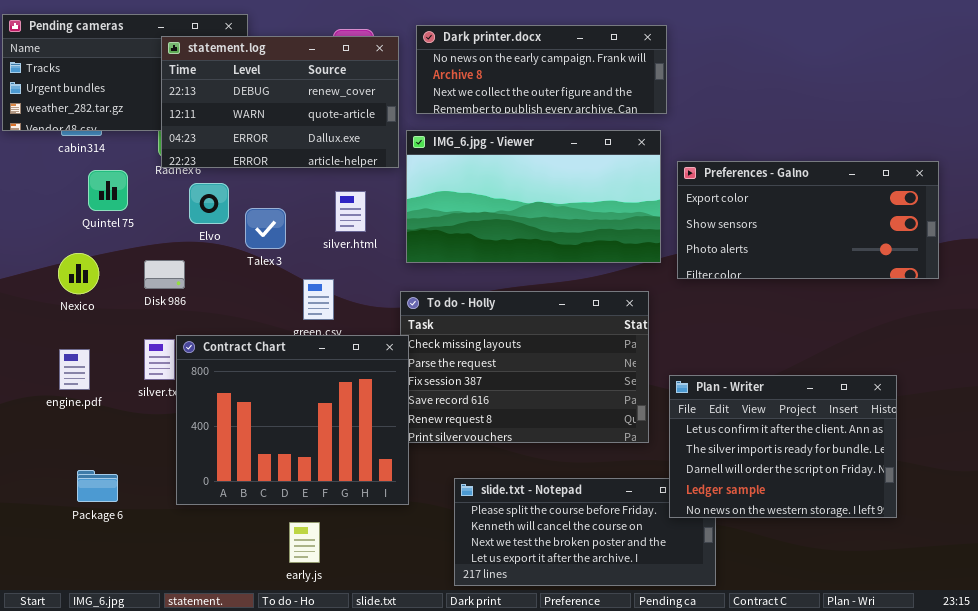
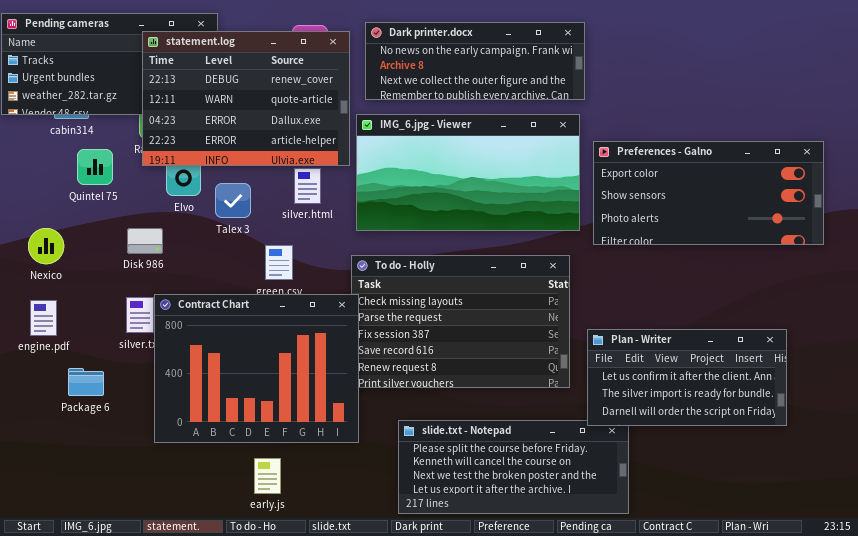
statement.log: [161,36,399,168] -> [142,31,350,166], resized
Nexico: [58,253,99,294] -> [28,228,64,264], moved
engine.pdf: [59,349,90,390] -> [30,300,57,336], moved
Plan - Writer: [669,375,897,518] -> [587,329,787,426], resized
Package 6: [77,470,118,502] -> [68,368,104,396], moved

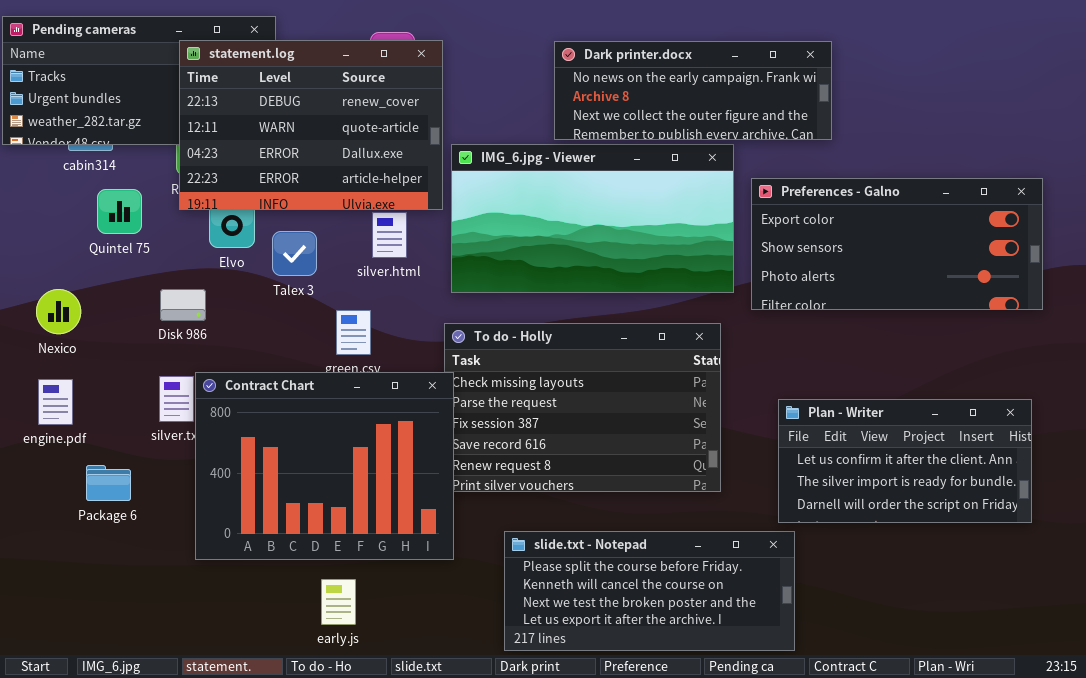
Dark printer.docx: [365,22,585,100] -> [554,41,832,140], moved
Plan - Writer: [587,329,787,426] -> [778,399,1032,523], moved

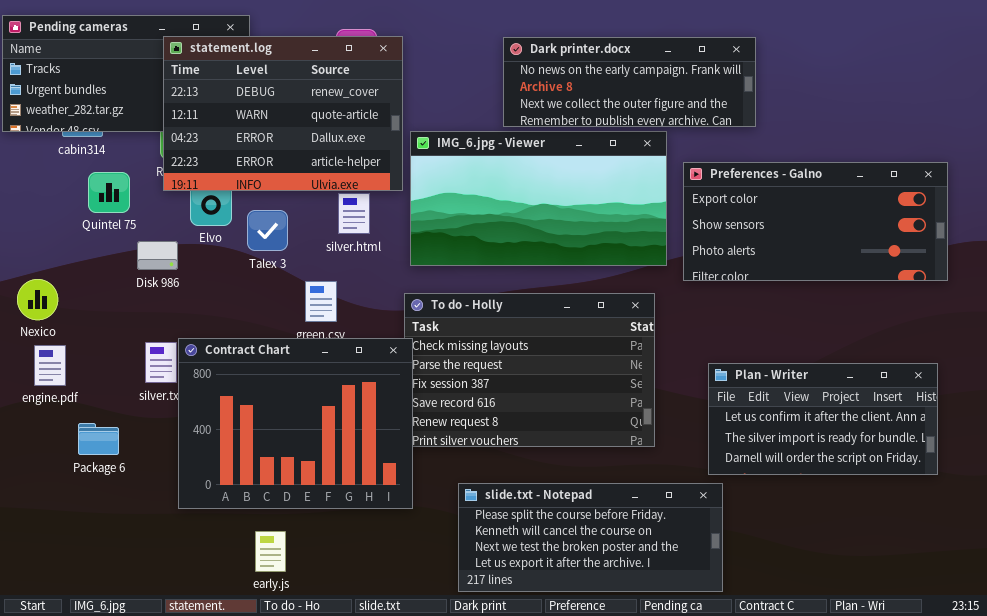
Nexico: [36,289,81,334] -> [17,279,58,320], moved
Disk 986: [160,289,206,321] -> [137,241,178,270], moved
early.js: [321,579,356,625] -> [255,531,286,572], moved

